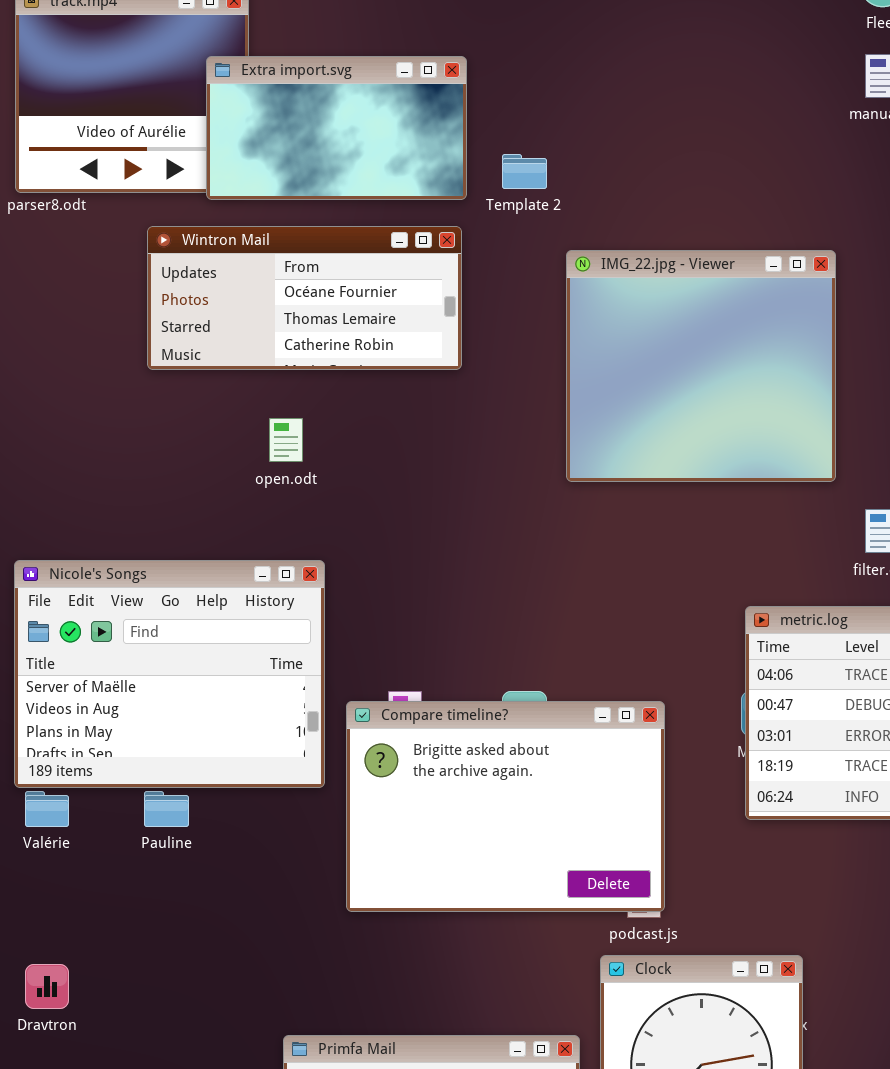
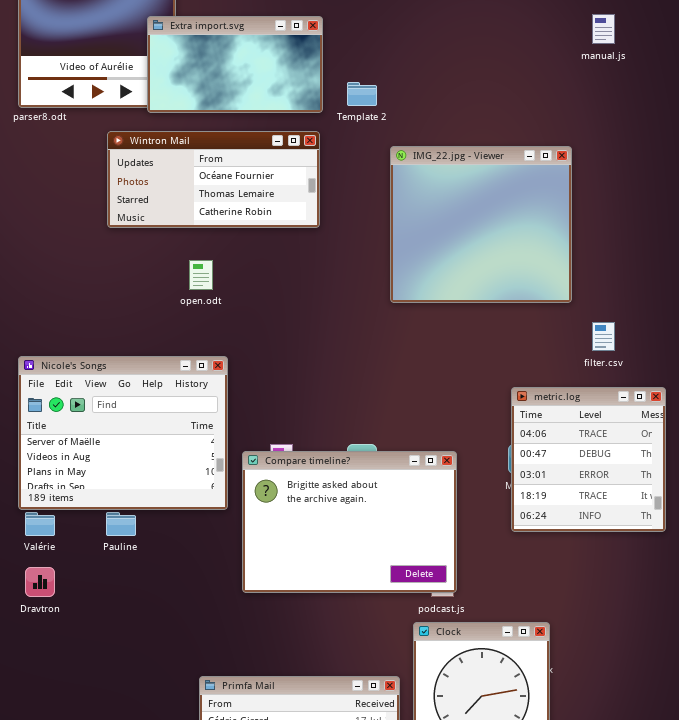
Dravtron: [25,964,69,1009] -> [25,567,55,597], moved

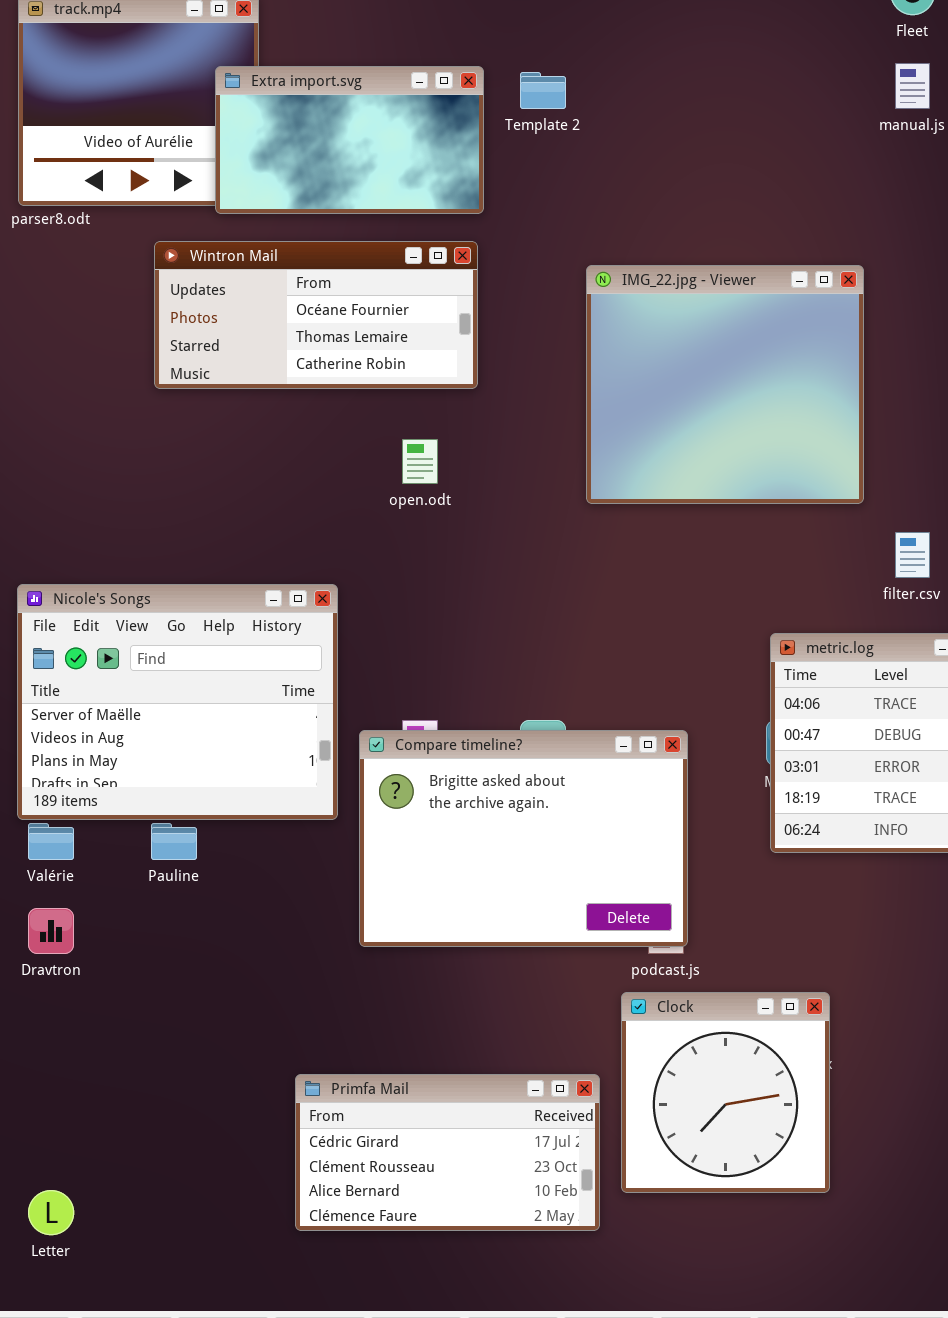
Template 2: [347,82,377,106] -> [520,72,566,109], moved
open.odt: [189,260,213,290] -> [402,439,438,484], moved

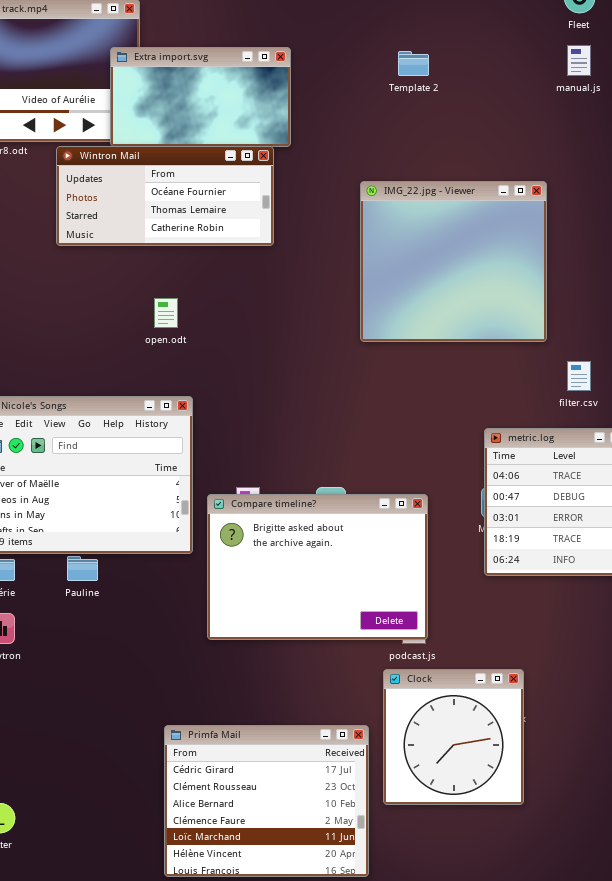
Template 2: [520,72,566,109] -> [398,51,429,76], moved
Wintron Mail: [154,241,478,389] -> [56,146,274,246], moved
open.odt: [402,439,438,484] -> [154,298,178,328], moved
Primfa Mail: [295,1074,600,1231] -> [164,725,369,877], resized

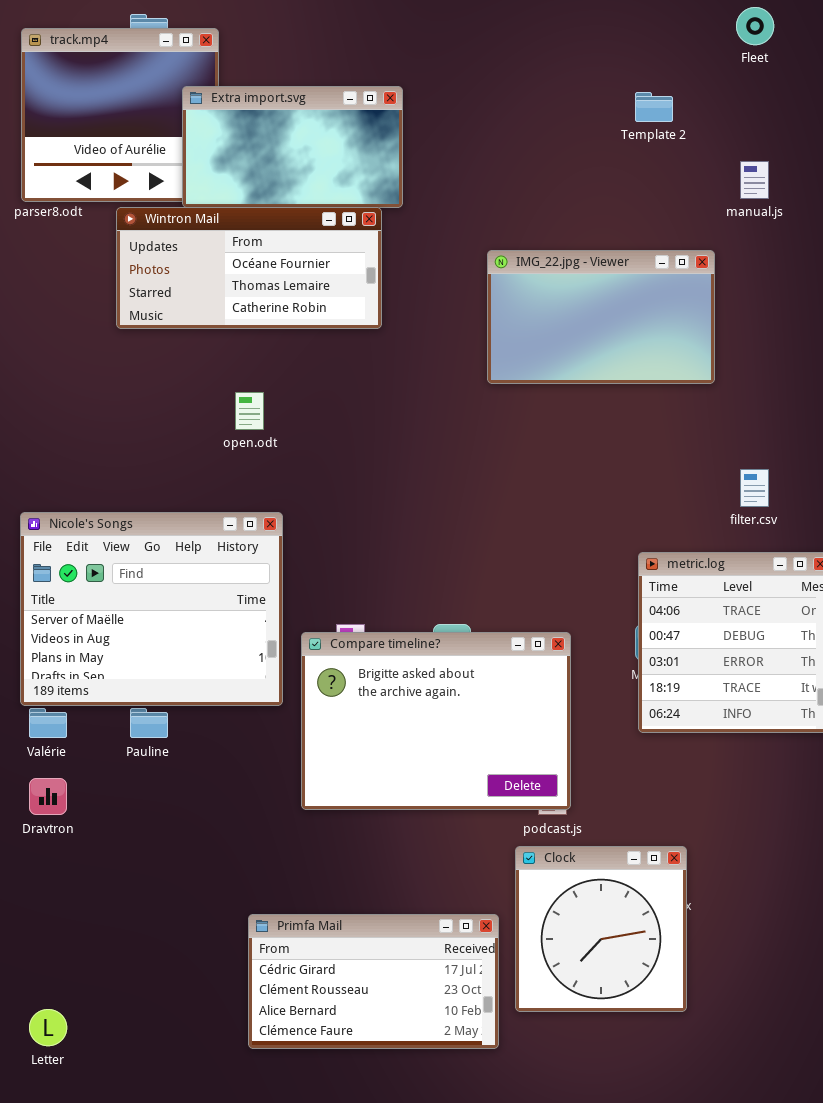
manual.js: [567,45,591,76] -> [740,161,769,199], moved
Template 2: [398,51,429,76] -> [635,92,673,122], moved
IMG_22.jpg - Viewer: [360,181,547,342] -> [487,250,715,384], resized
Primfa Mail: [164,725,369,877] -> [248,914,499,1049], resized

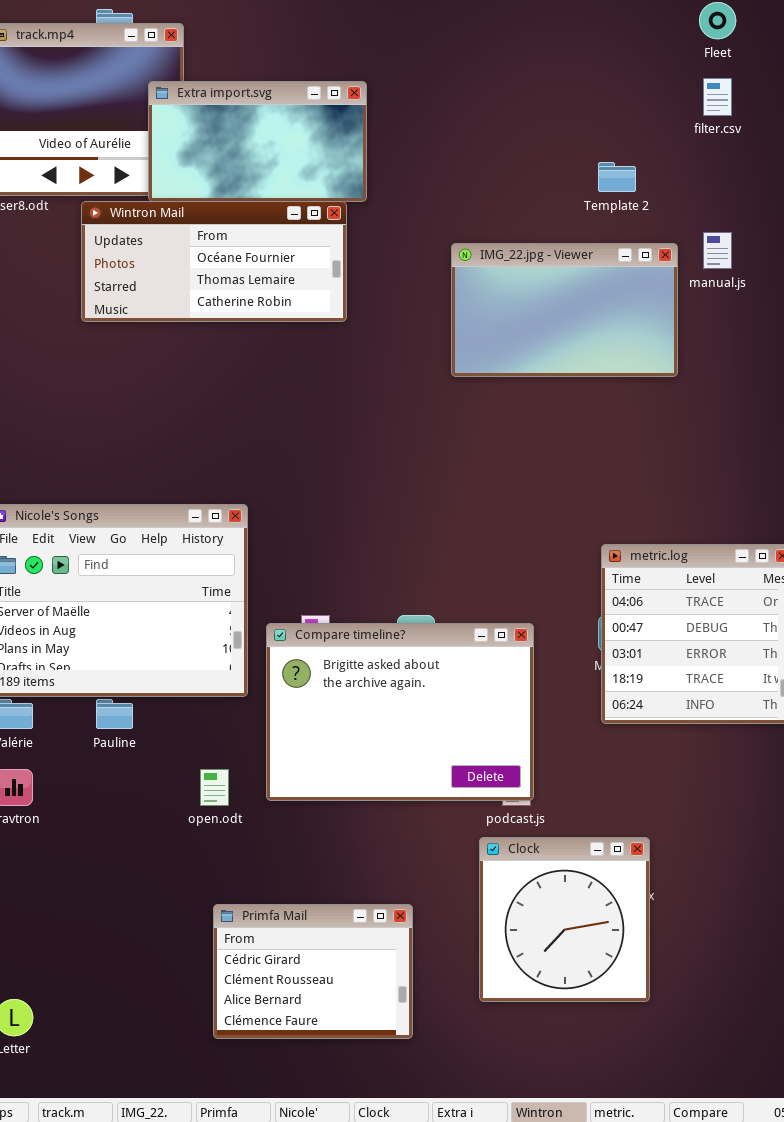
Template 2: [635,92,673,122] -> [598,162,636,192], moved
manual.js: [740,161,769,199] -> [703,232,732,269], moved
open.odt: [235,392,264,430] -> [200,769,229,806], moved
filter.csv: [740,469,769,507] -> [703,78,732,116], moved
Primfa Mail: [248,914,499,1049] -> [213,904,413,1039], resized

